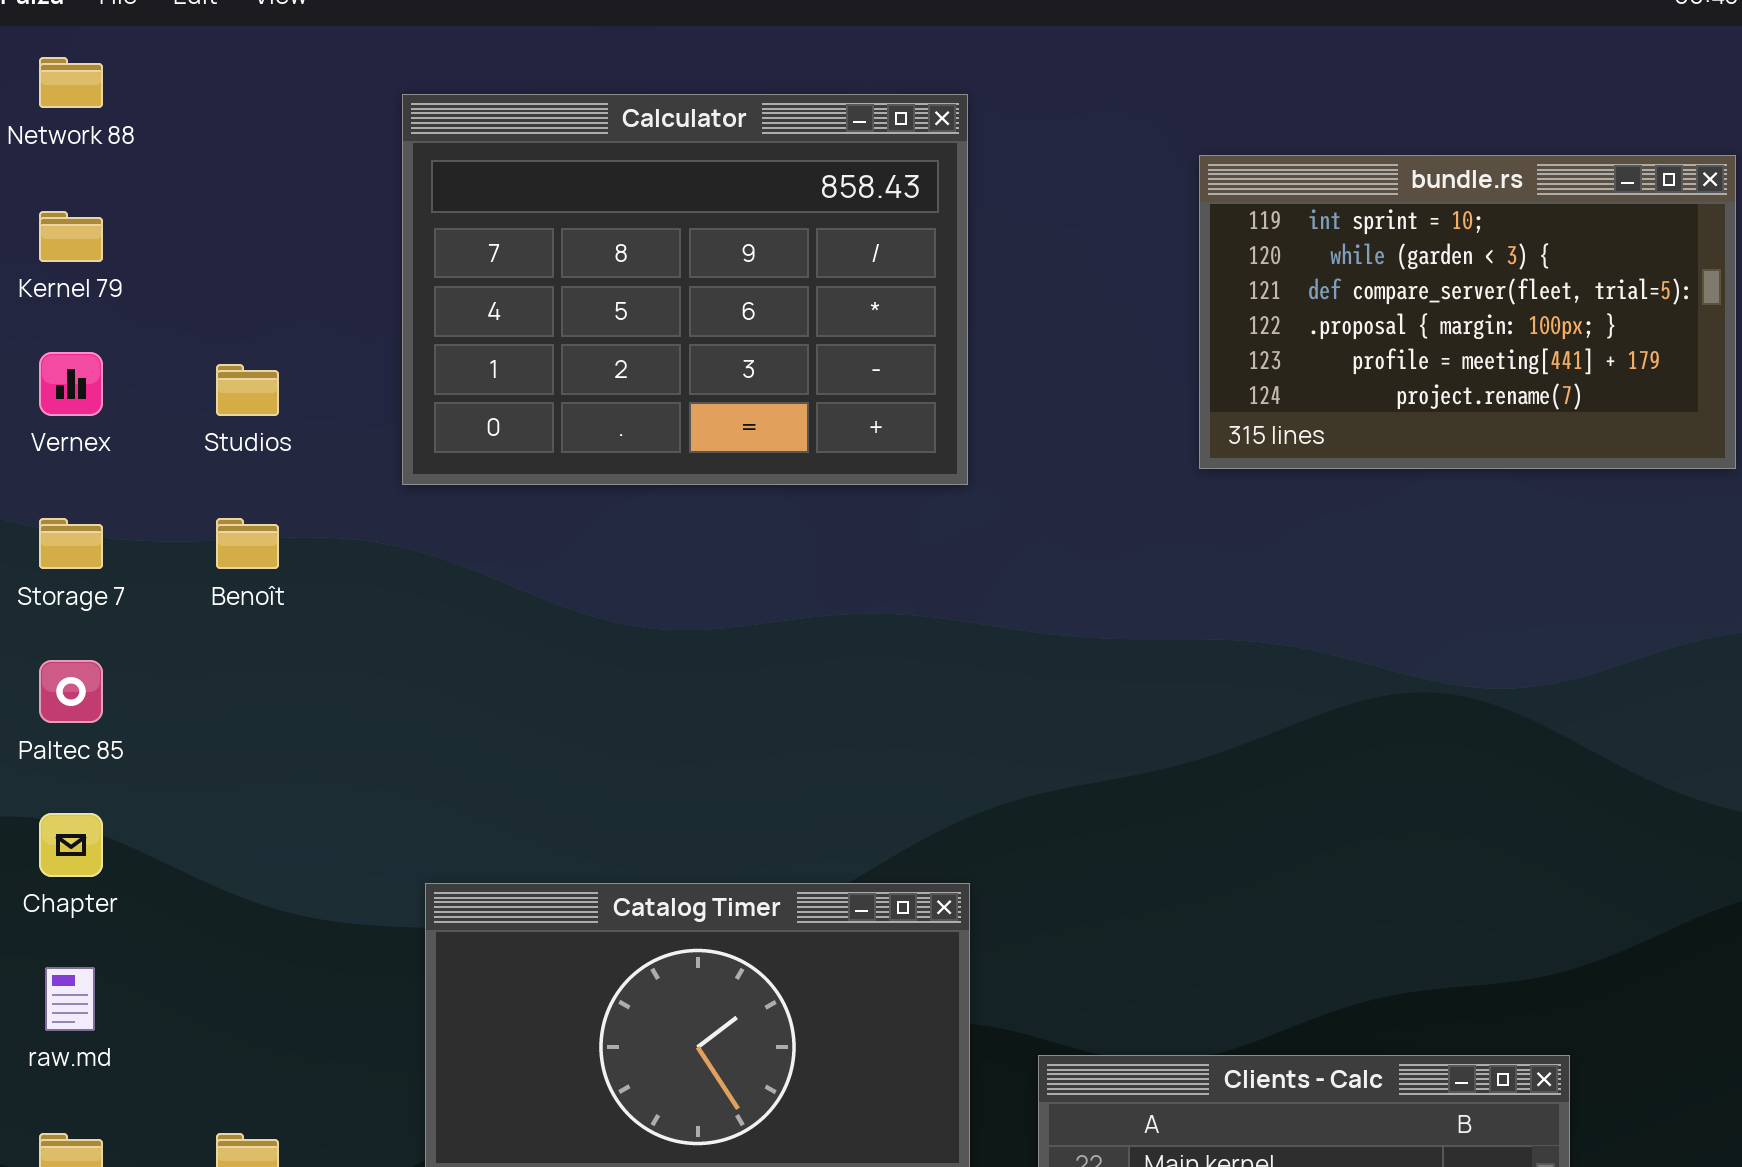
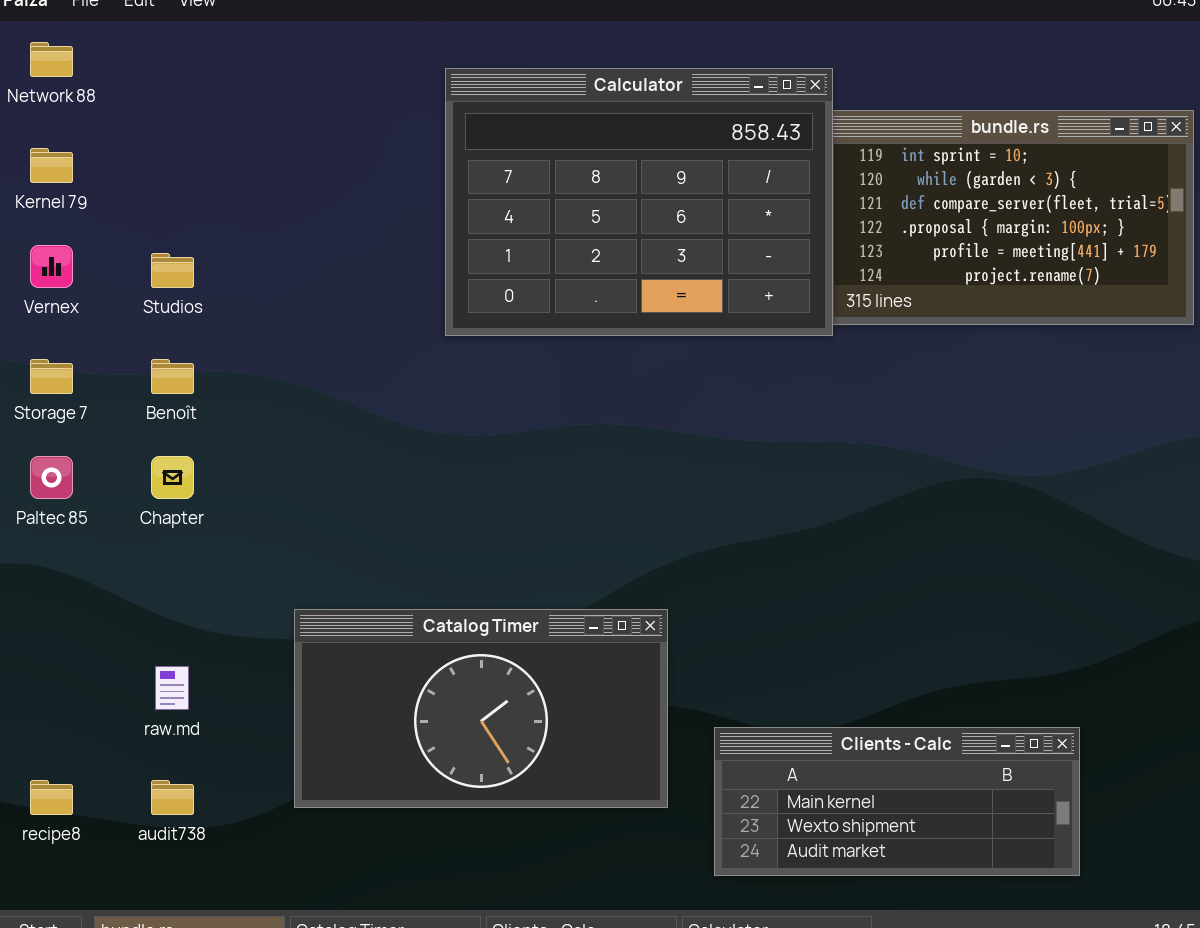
Calculator: [402,94,968,485] -> [445,68,833,336], moved
Chapter: [39,813,103,877] -> [151,456,194,499], moved
raw.md: [45,967,95,1031] -> [155,666,189,710], moved

